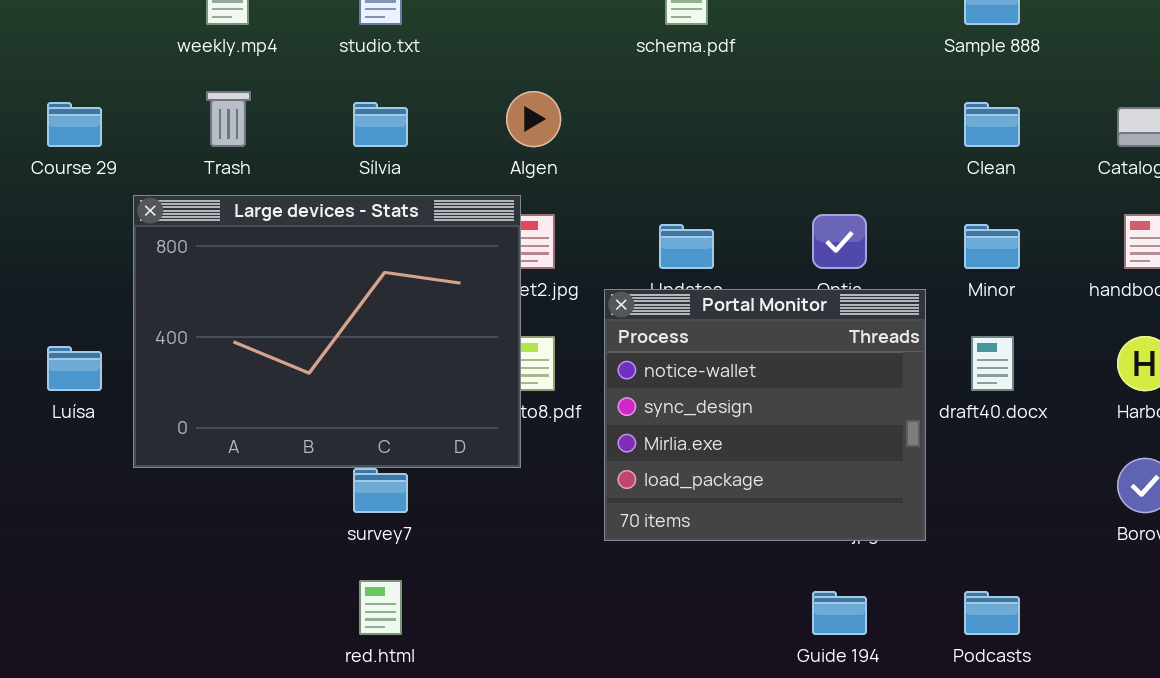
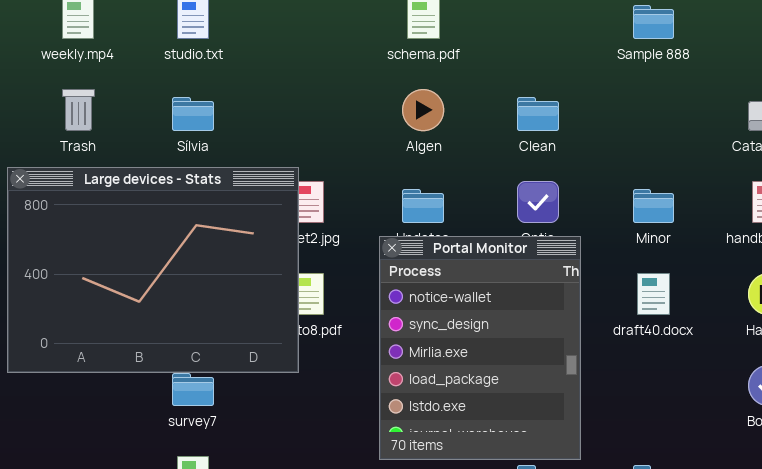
Algen: [506,91,561,147] -> [402,89,444,131], moved
Clean: [964,102,1020,147] -> [517,97,559,131], moved
Portal Monitor: [604,289,926,541] -> [379,236,581,460], moved, resized

